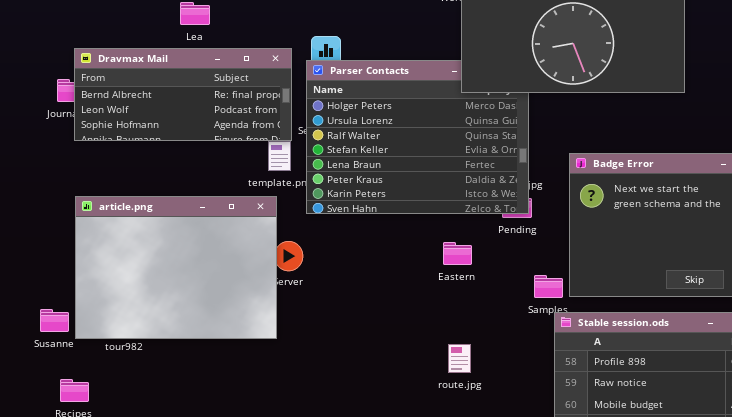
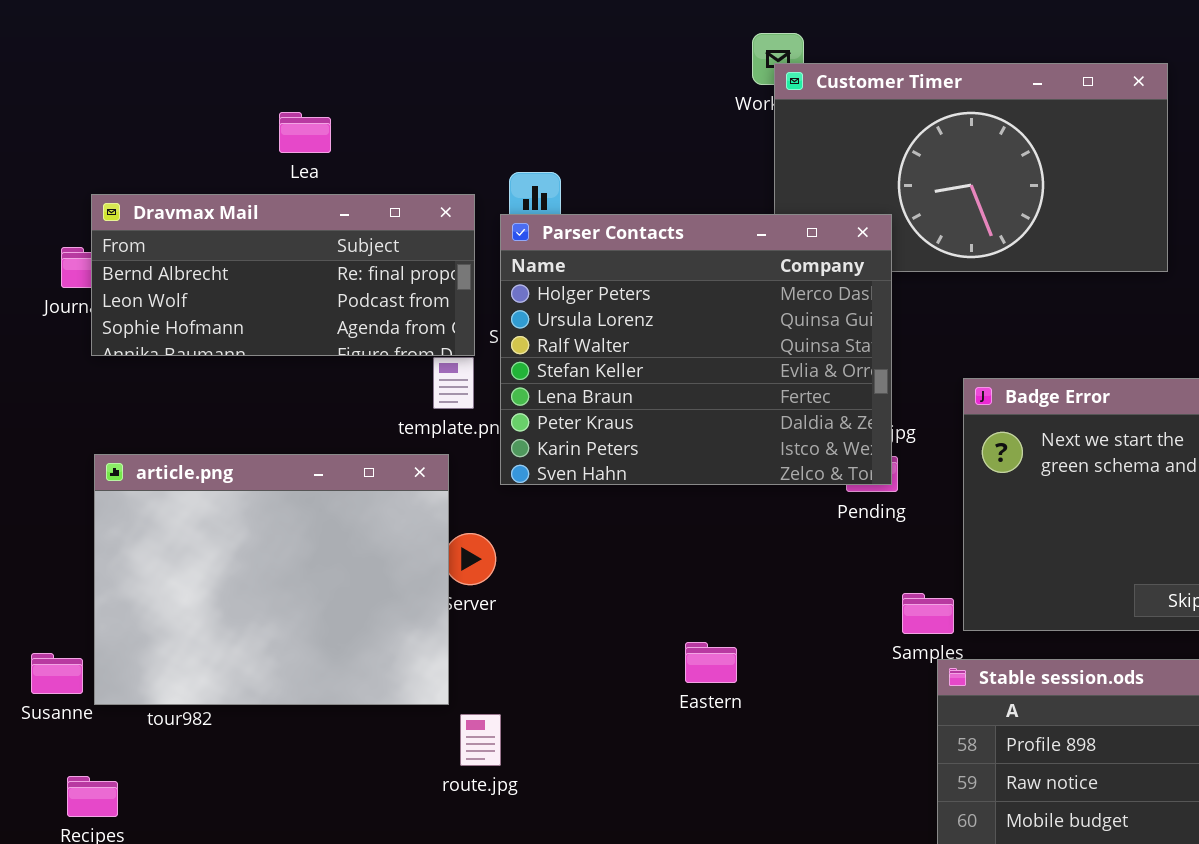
Parser Contacts: [306,60,529,214] -> [500,214,892,485], raised
Eastern: [443,242,472,265] -> [685,642,737,683], moved
route.jpg: [448,344,471,373] -> [460,714,501,766], moved

